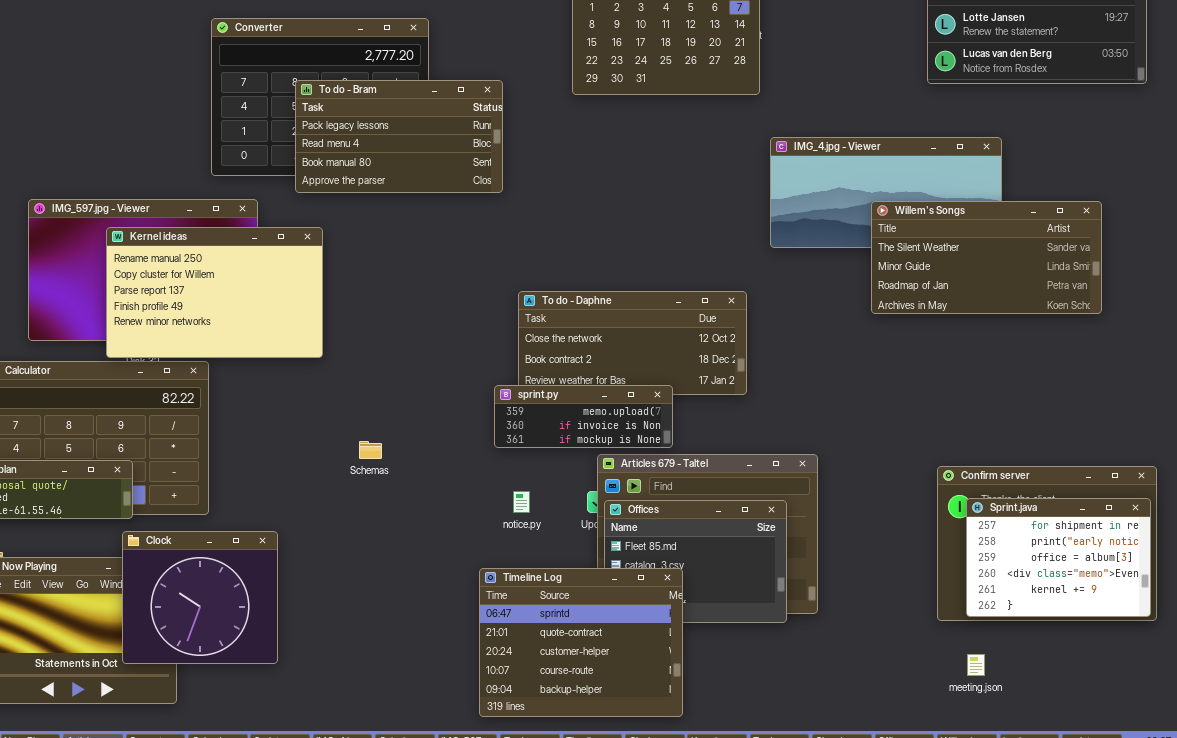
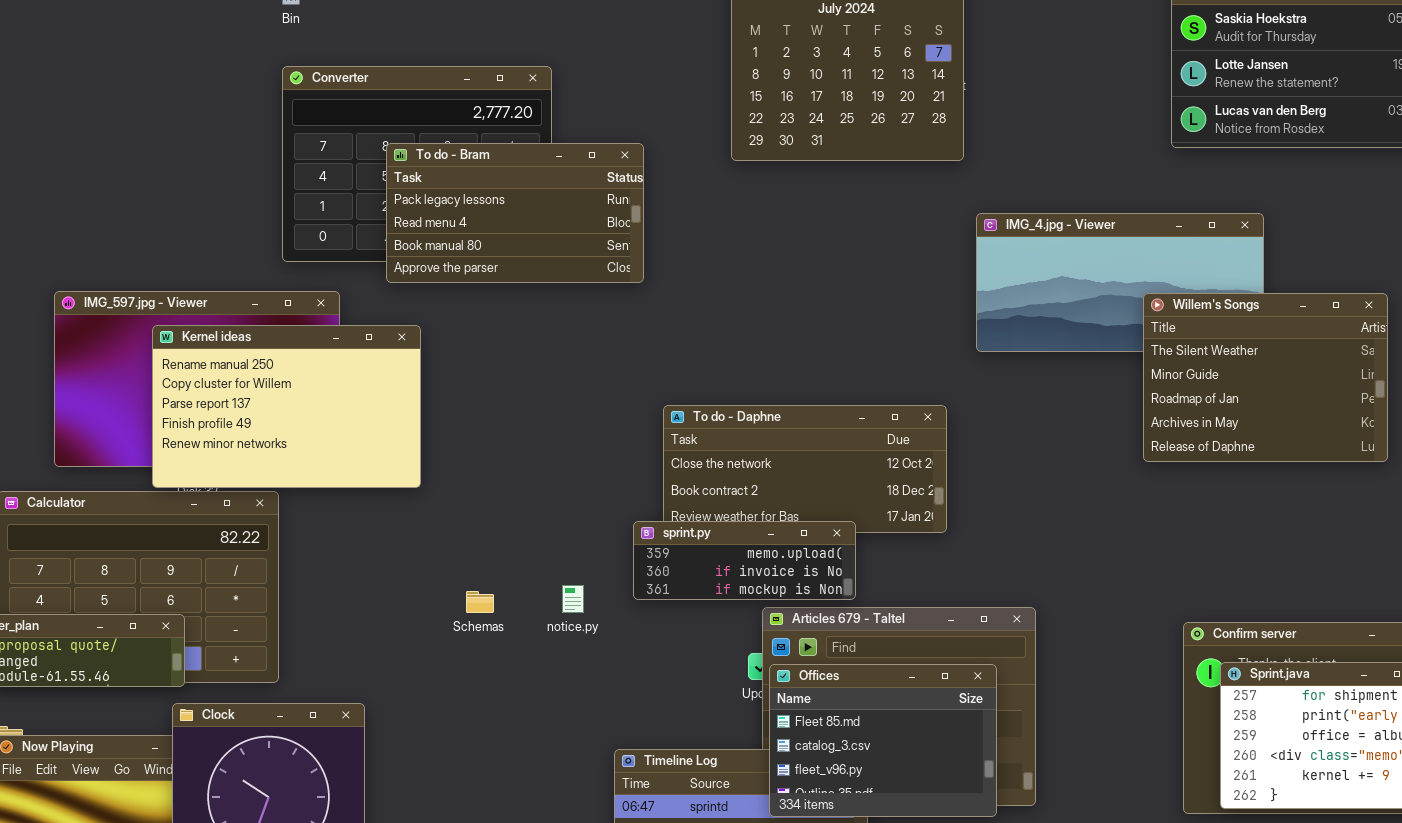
Willem's Songs: [871,201,1102,314] -> [1143,293,1388,462], resized
notice.py: [513,491,530,513] -> [562,585,584,613], moved
Offices: [604,500,787,623] -> [769,664,997,817], raised

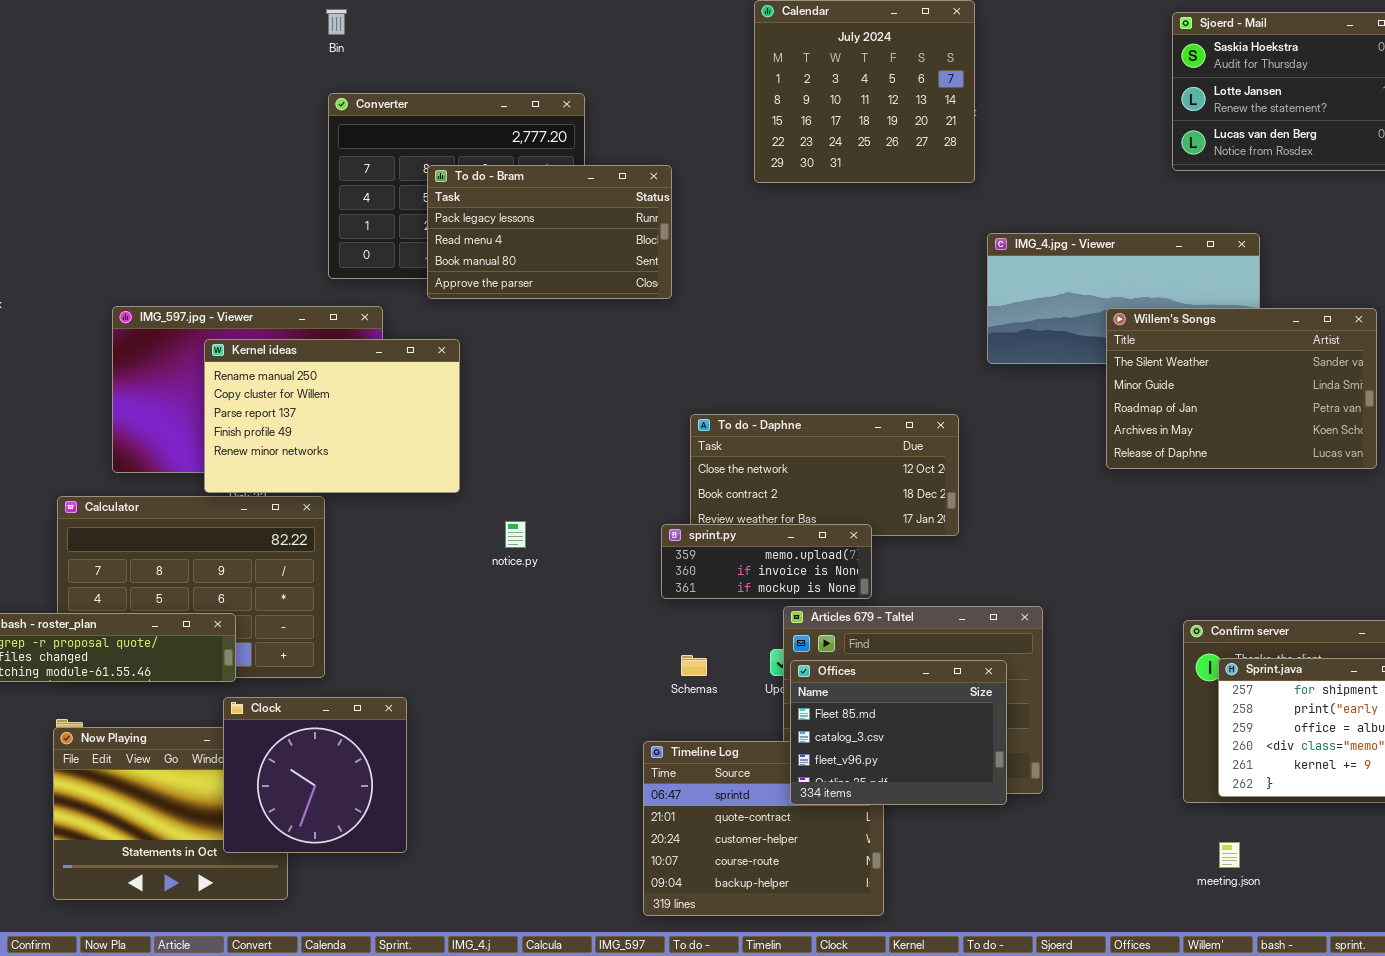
Willem's Songs: [1143,293,1388,462] -> [1106,308,1377,469], resized
notice.py: [562,585,584,613] -> [505,521,526,548], moved
Schemas: [466,591,494,613] -> [681,655,707,676], moved

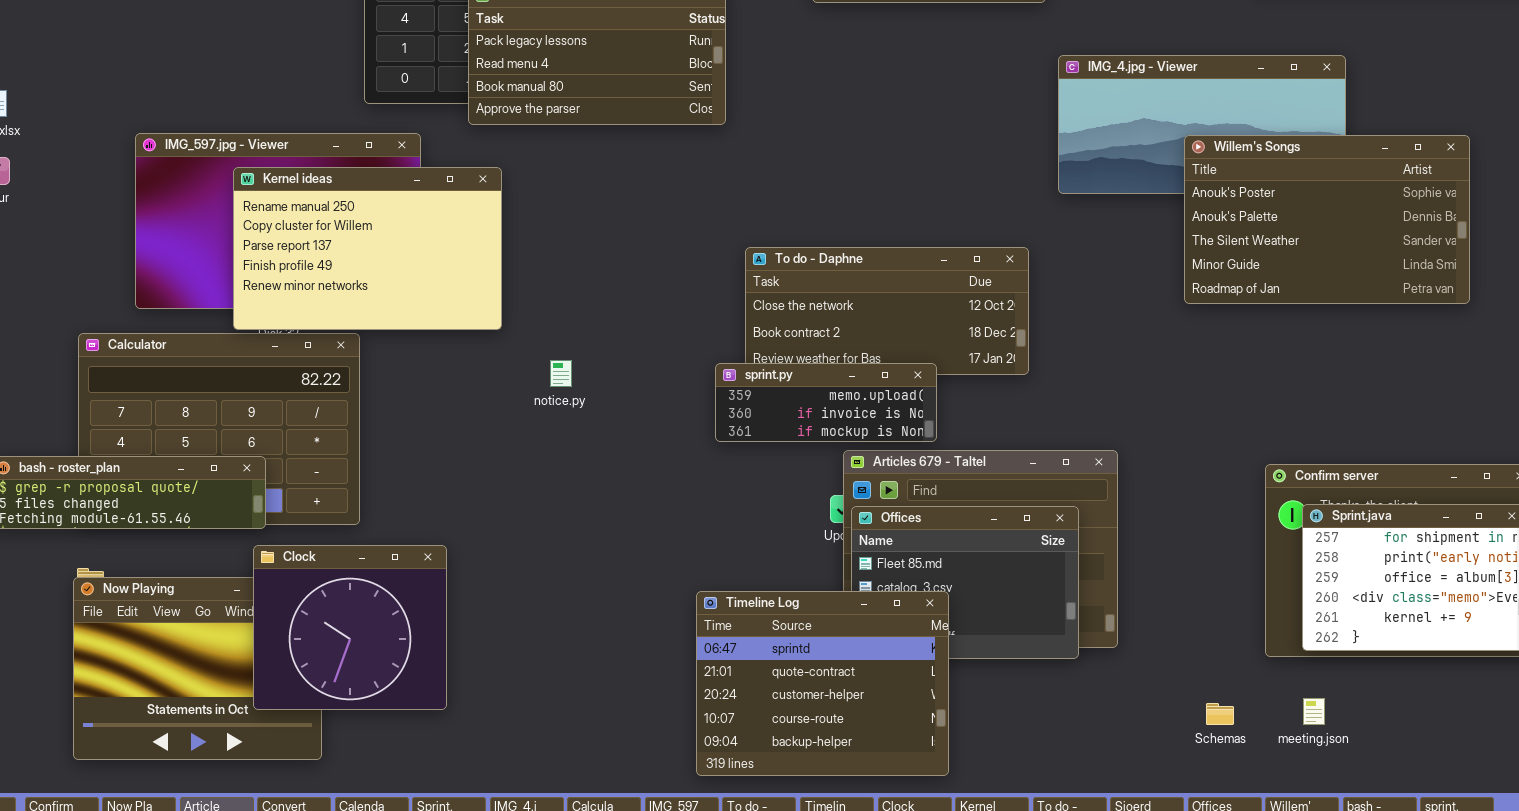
Willem's Songs: [1106,308,1377,469] -> [1184,135,1470,304], scrolled up 2 rows
Schemas: [681,655,707,676] -> [1206,703,1234,725], moved
Timeline Log: [643,741,884,916] -> [696,591,949,776], raised

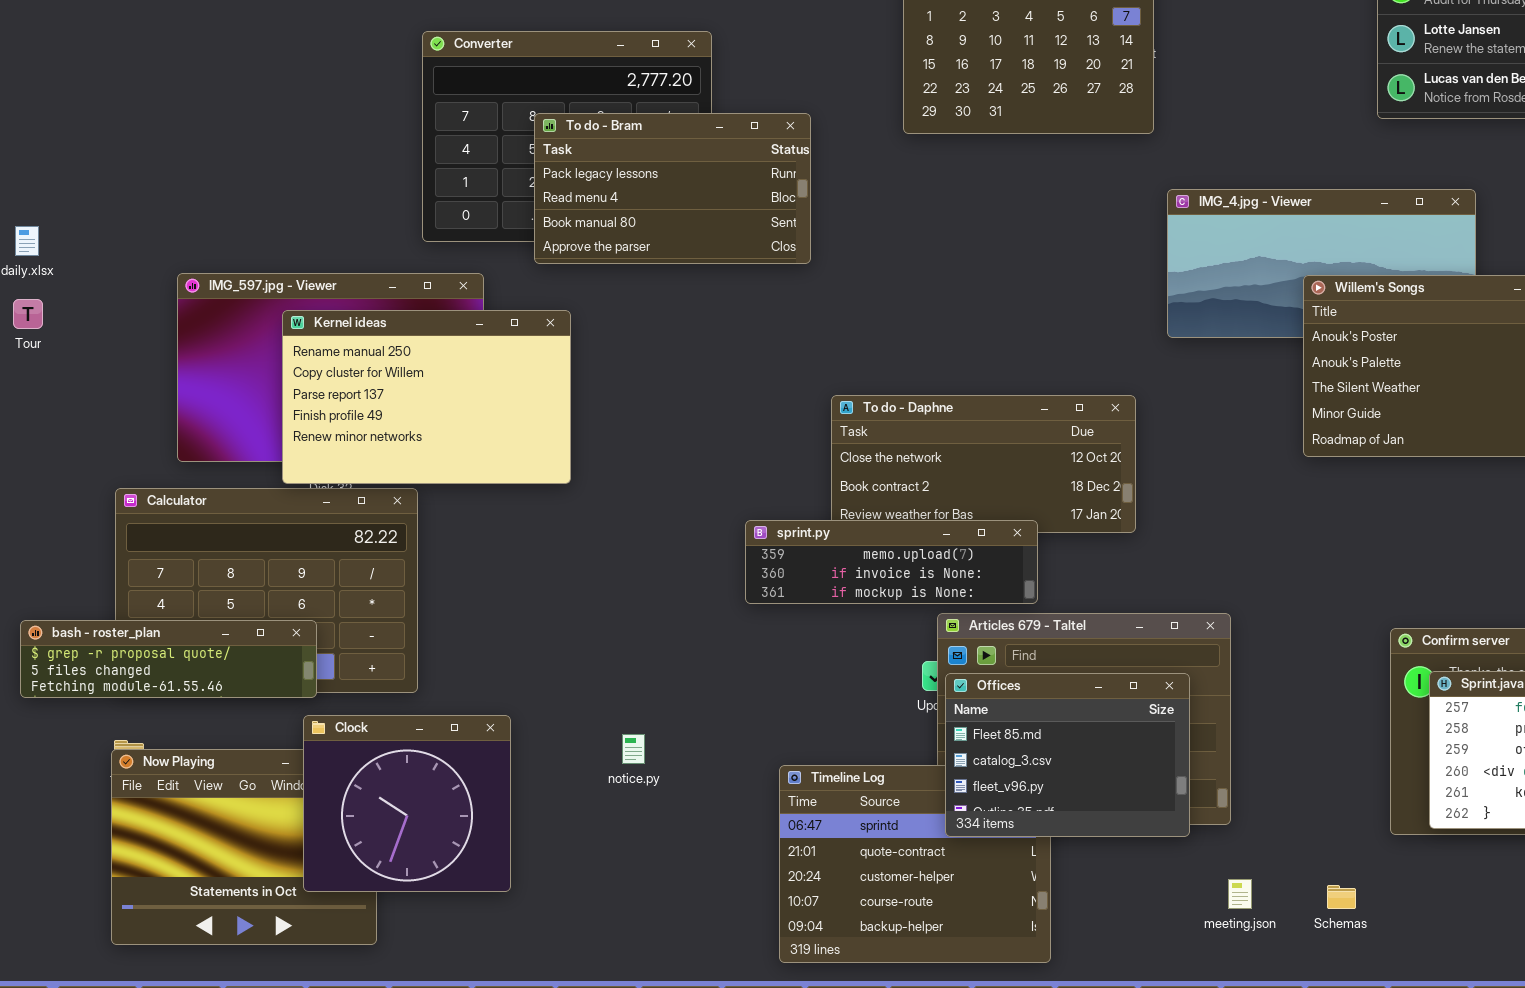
notice.py: [550,360,572,387] -> [622,734,645,764], moved
sprint.py: [715,363,937,442] -> [745,520,1038,604], resized
Offices: [851,506,1079,659] -> [945,673,1190,837], raised
meeting.json: [1303,698,1325,725] -> [1228,879,1252,909], moved

